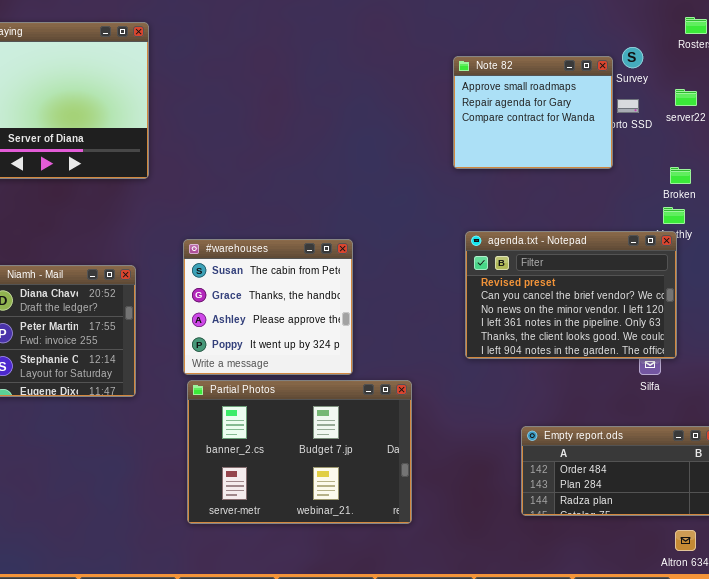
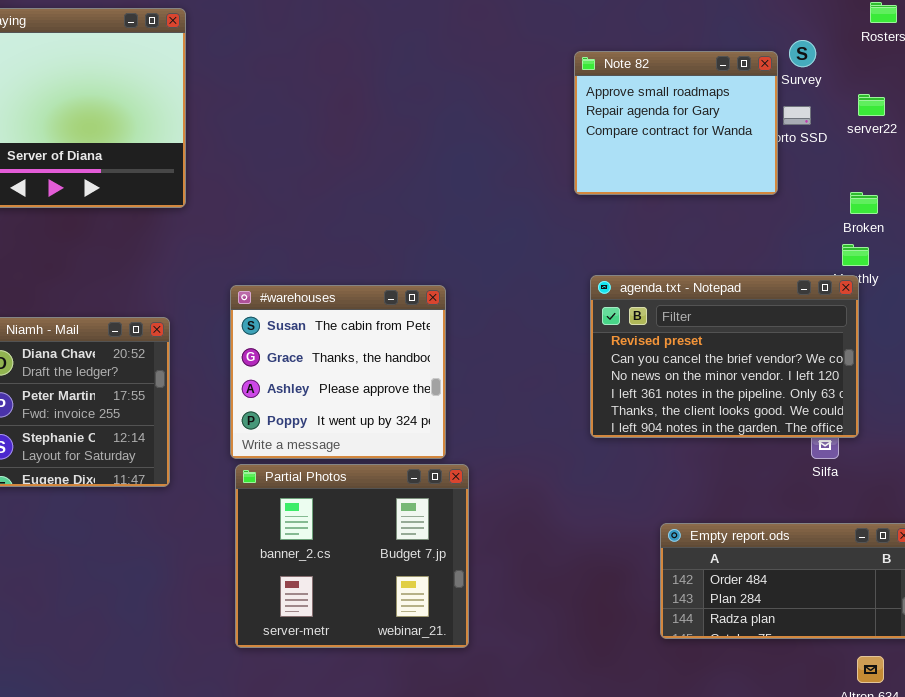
Partial Photos: [187,380,412,524] -> [235,464,469,648], resized

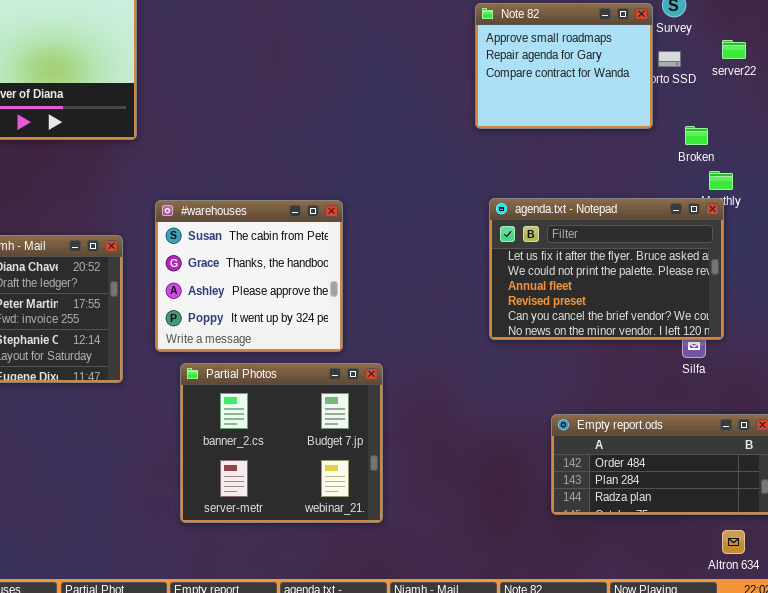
Broken: [850,192,878,214] -> [685,126,708,145], moved
agenda.txt - Notepad: [590,275,859,438] -> [489,198,724,340], scrolled up 3 rows
#warehouses: [230,285,446,459] -> [155,200,343,352], moved

